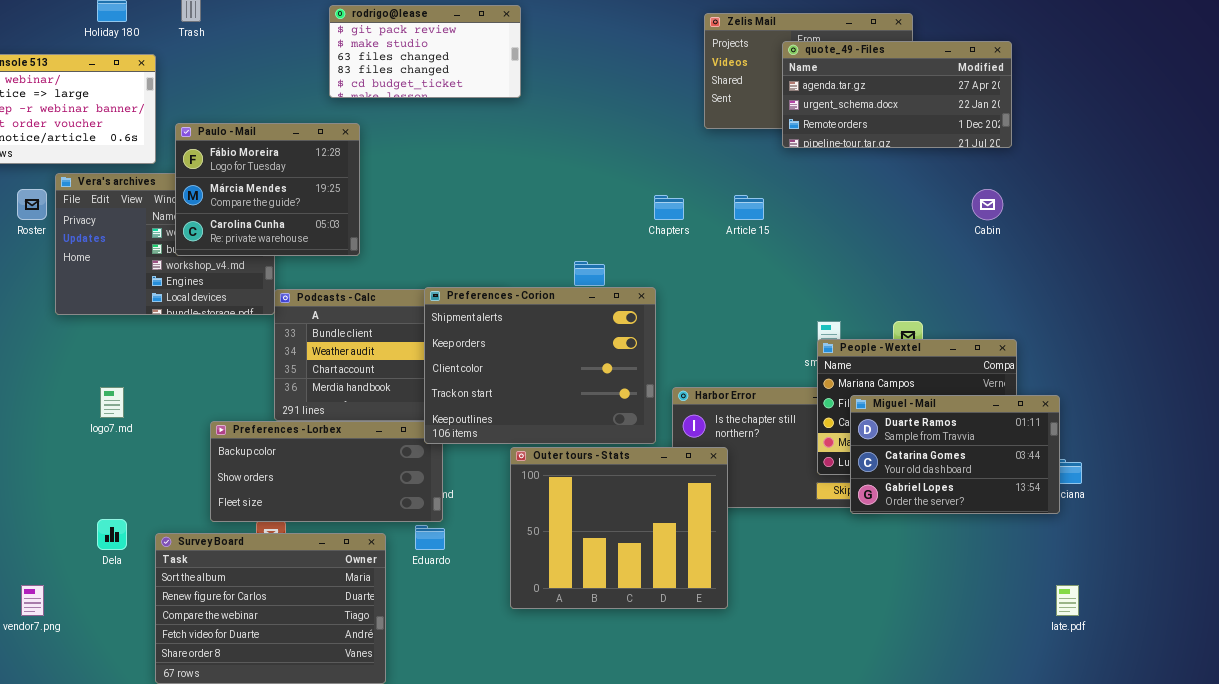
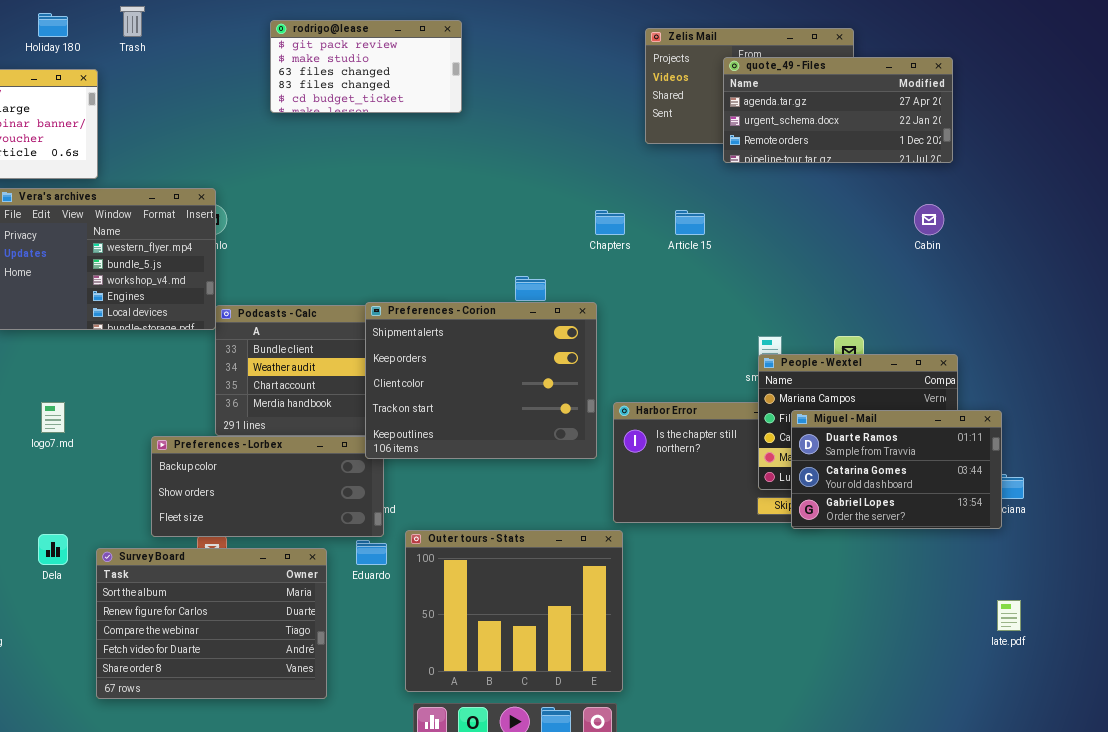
Paulo - Mail: [175,123,360,256] -> none, closed
Outer tours - Stats: [510,447,728,609] -> [405,530,623,692], moved

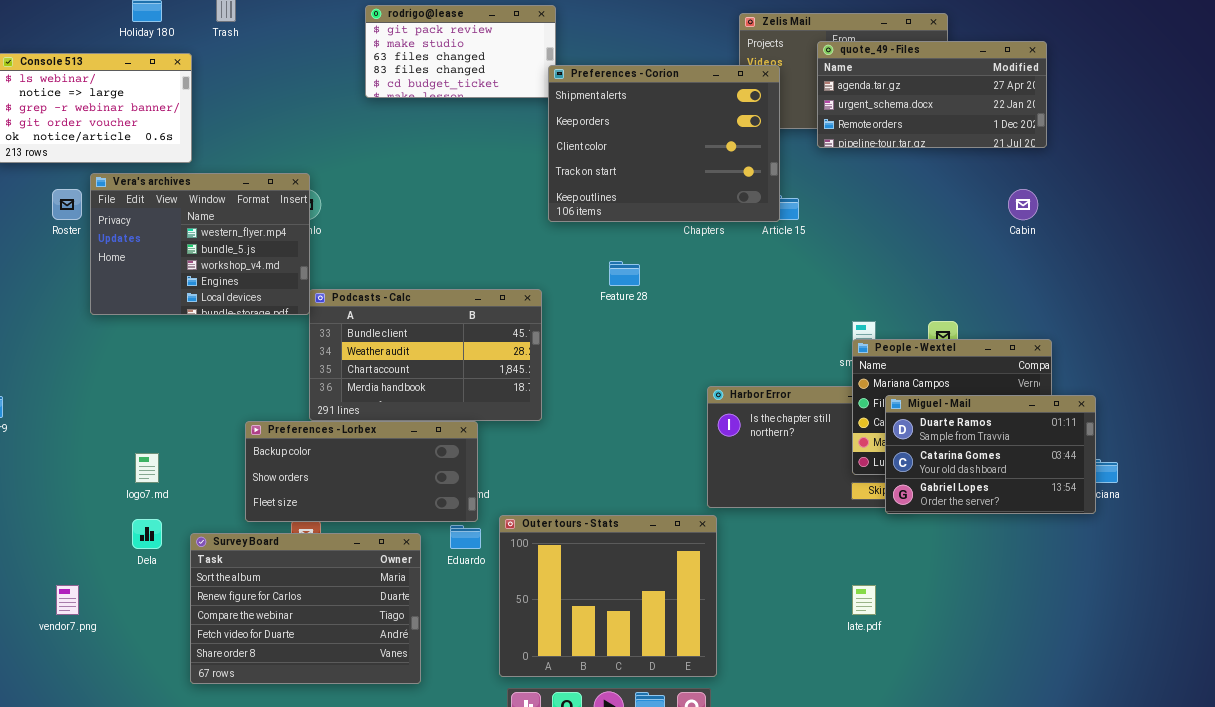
Preferences - Corion: [365,302,597,459] -> [548,65,780,222], moved
logo7.md: [41,402,65,433] -> [135,453,159,483], moved
late.pdf: [997,600,1021,631] -> [852,585,876,615], moved

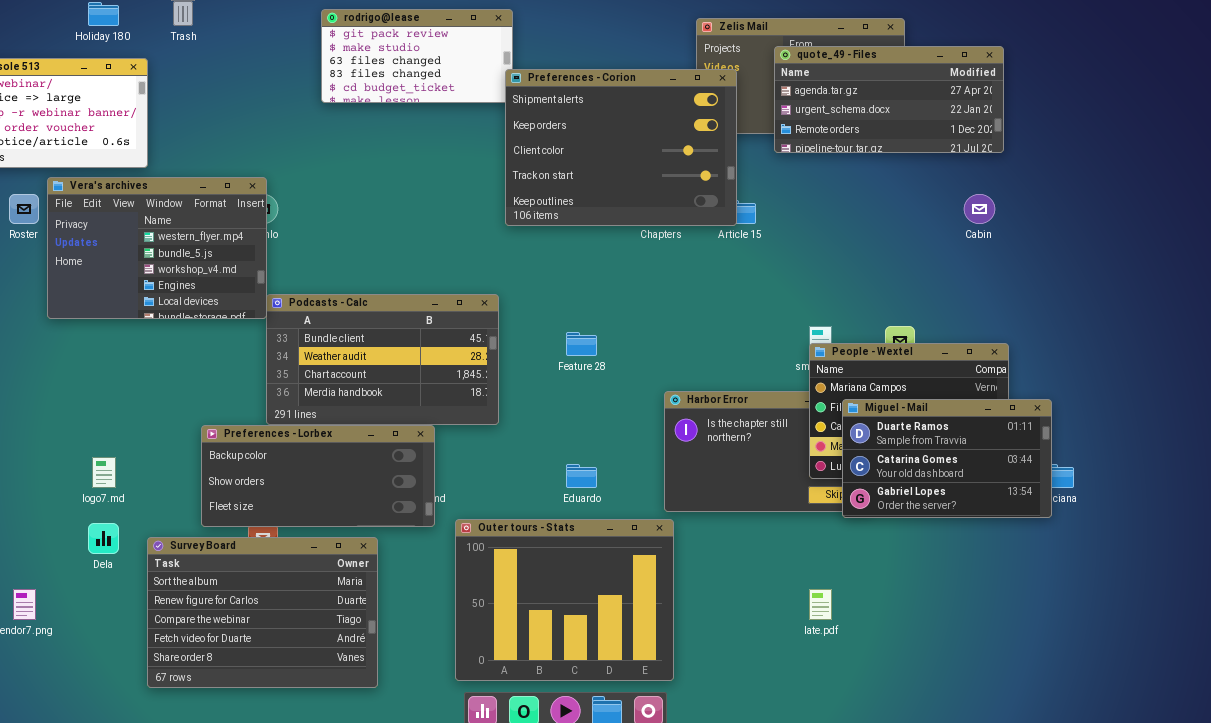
Feature 28: [609,261,640,286] -> [566,332,597,356], moved
Eduardo: [450,525,481,549] -> [566,464,597,488], moved

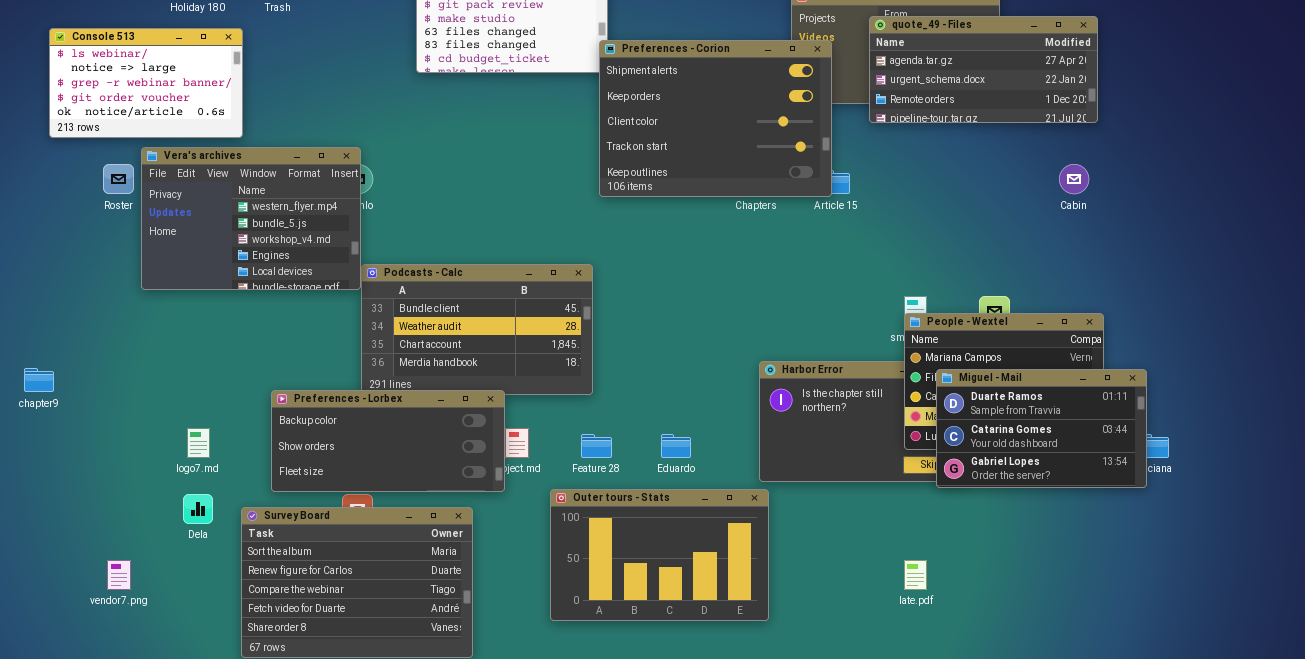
Feature 28: [566,332,597,356] -> [581,434,612,458], moved
Preferences - Lorbex: [201,425,435,527] -> [271,390,505,492], moved
Outer tours - Stats: [455,519,674,681] -> [550,489,769,621], resized

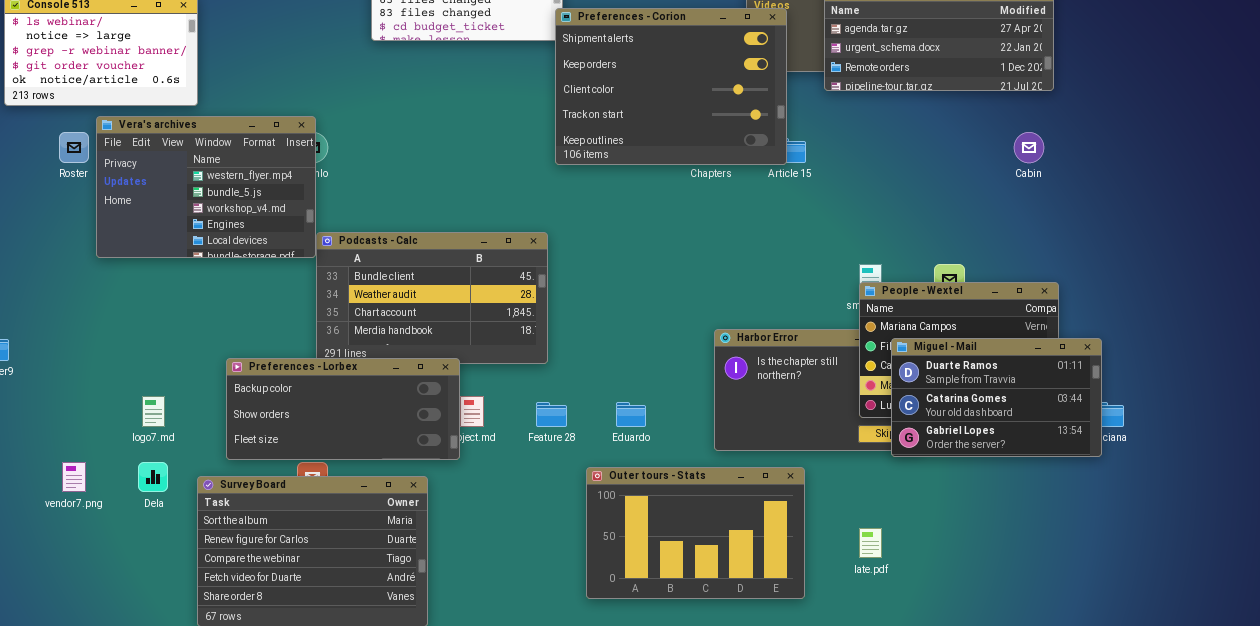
Outer tours - Stats: [550,489,769,621] -> [586,467,805,599], moved
vendor7.png: [107,560,131,590] -> [62,462,86,492], moved

